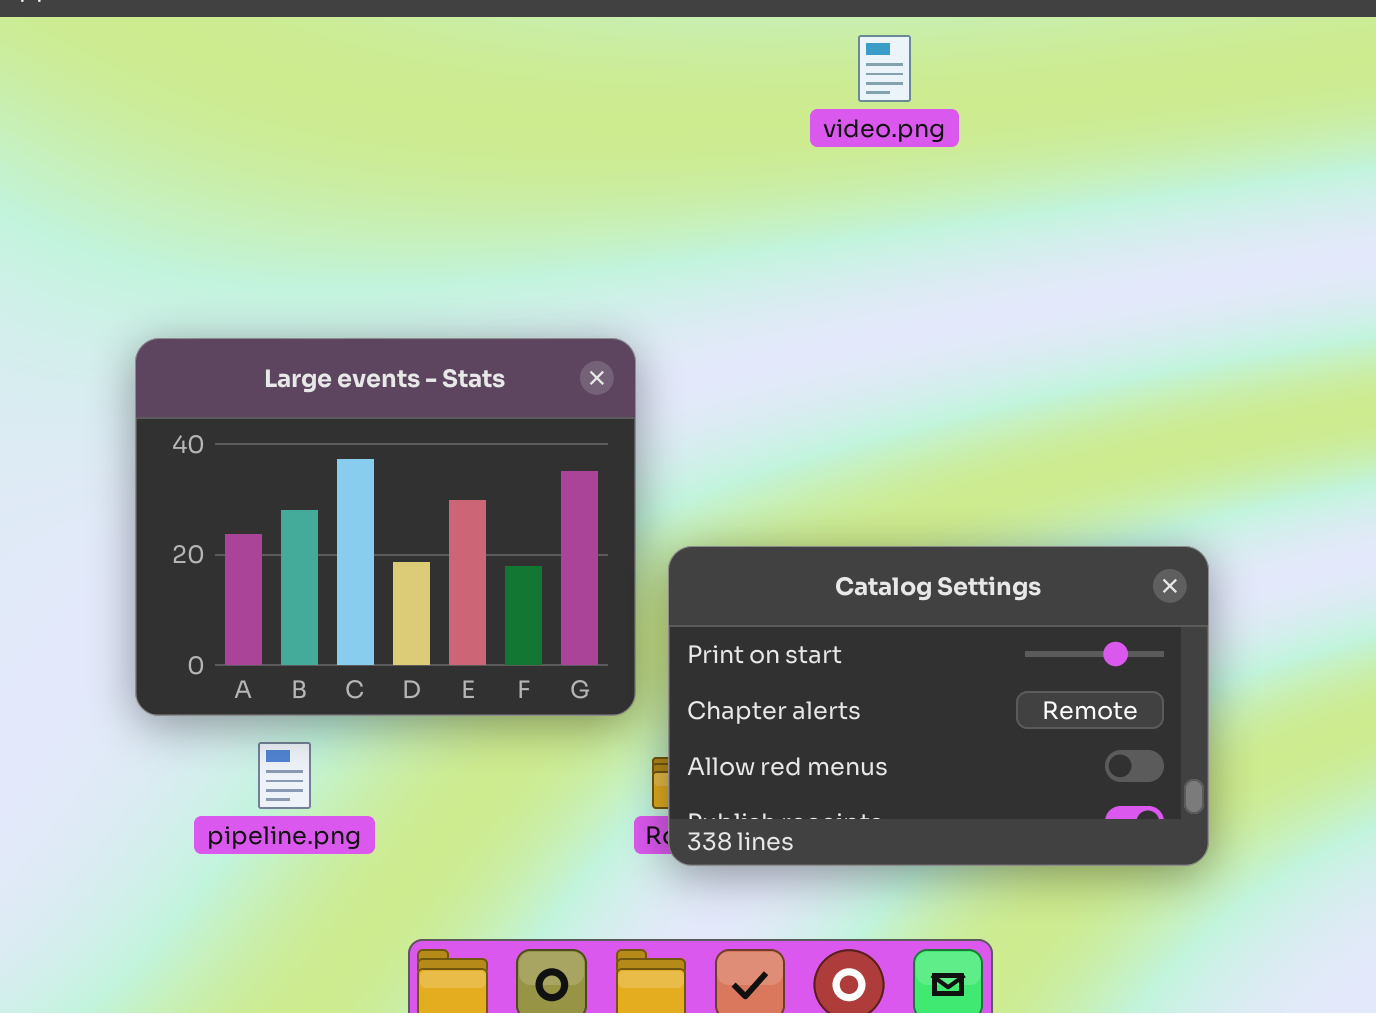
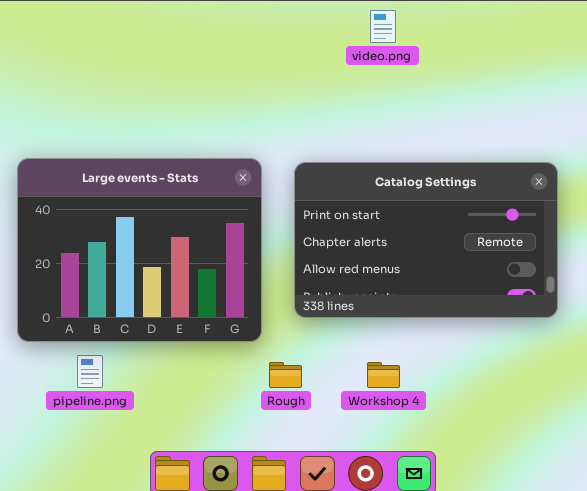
Catalog Settings: [668,546,1209,866] -> [294,162,558,318], moved

